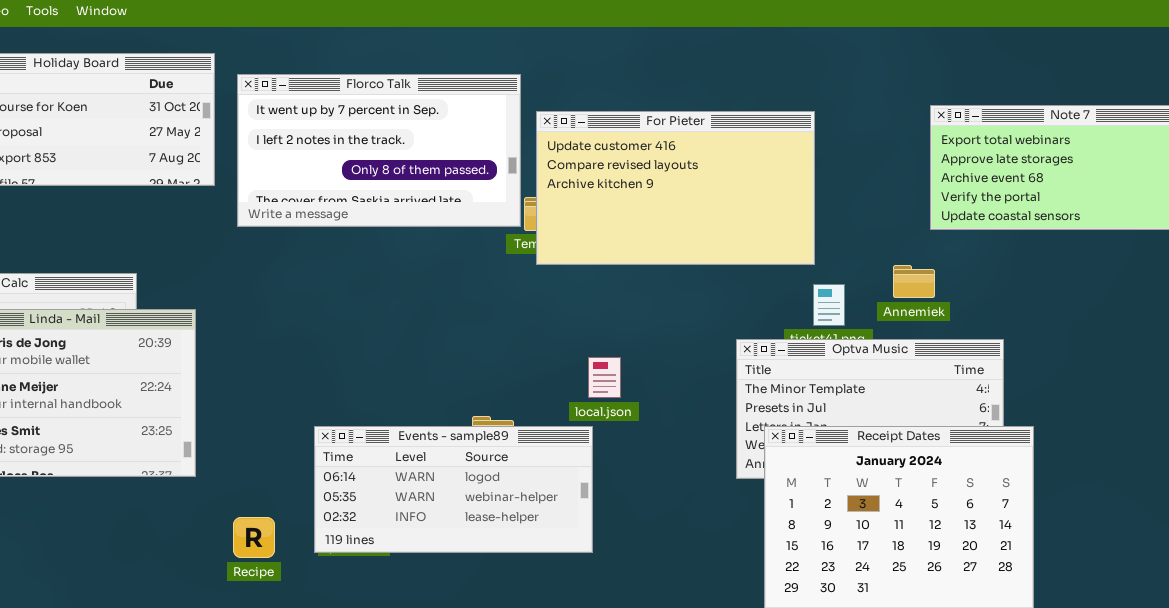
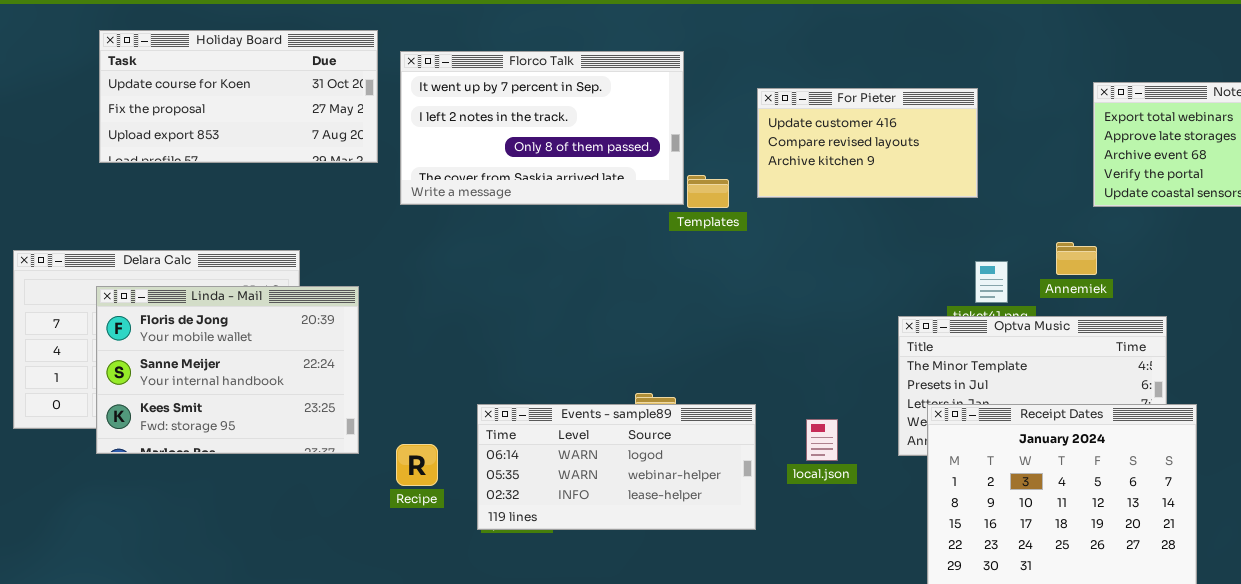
For Pieter: [536,111,815,265] -> [757,88,978,198], resized
local.json: [588,357,621,398] -> [806,419,838,461], moved
Recipe: [233,517,275,558] -> [396,444,438,486], moved

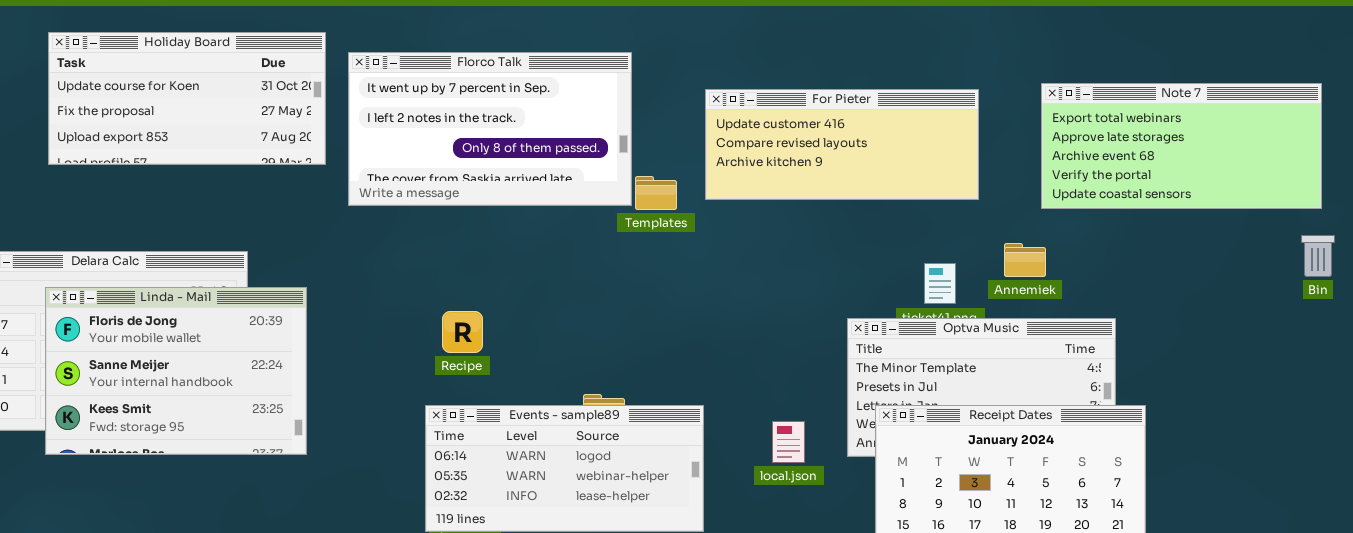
For Pieter: [757,88,978,198] -> [705,89,979,200], resized
local.json: [806,419,838,461] -> [772,421,805,463], moved
Recipe: [396,444,438,486] -> [442,311,483,353], moved

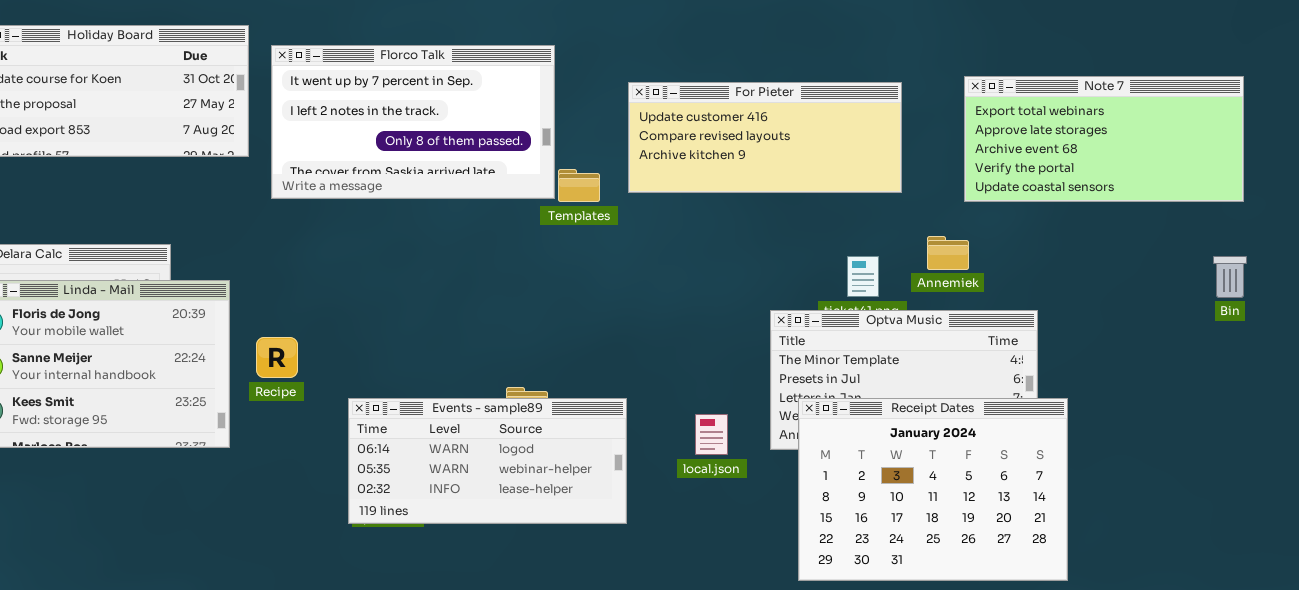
Bin: [1301,235,1335,277] -> [1213,256,1247,298], moved
Recipe: [442,311,483,353] -> [256,337,298,378], moved

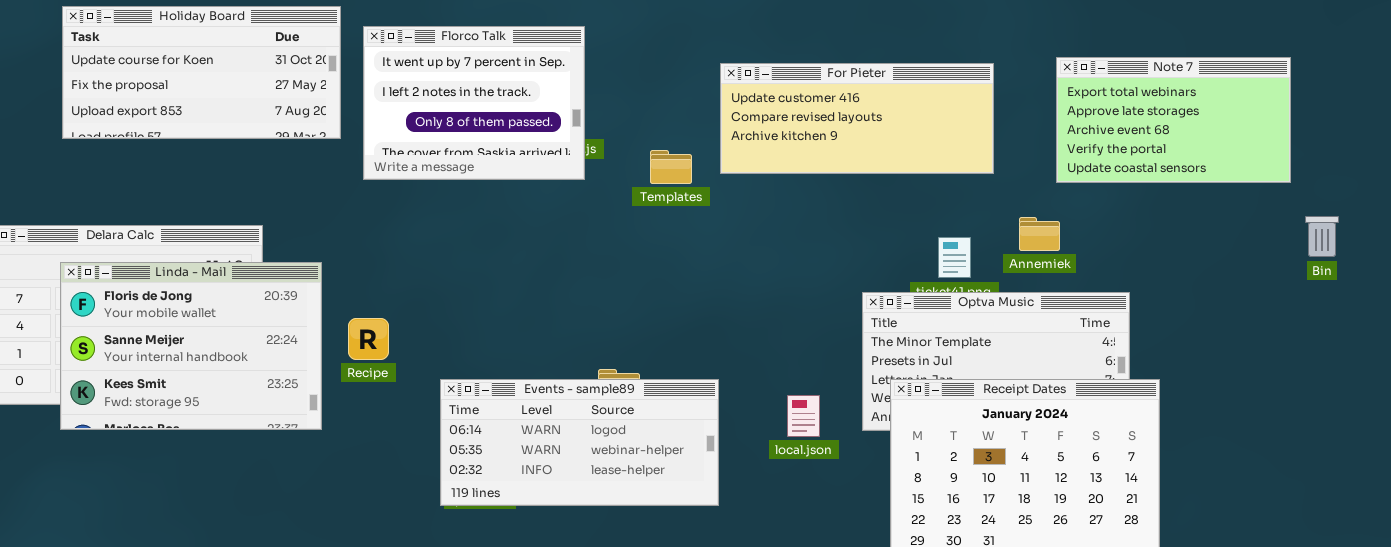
Florco Talk: [271,45,555,199] -> [363,26,585,180], resized
Note 7: [964,76,1244,202] -> [1056,57,1291,183], resized
Bin: [1213,256,1247,298] -> [1305,216,1339,257], moved

